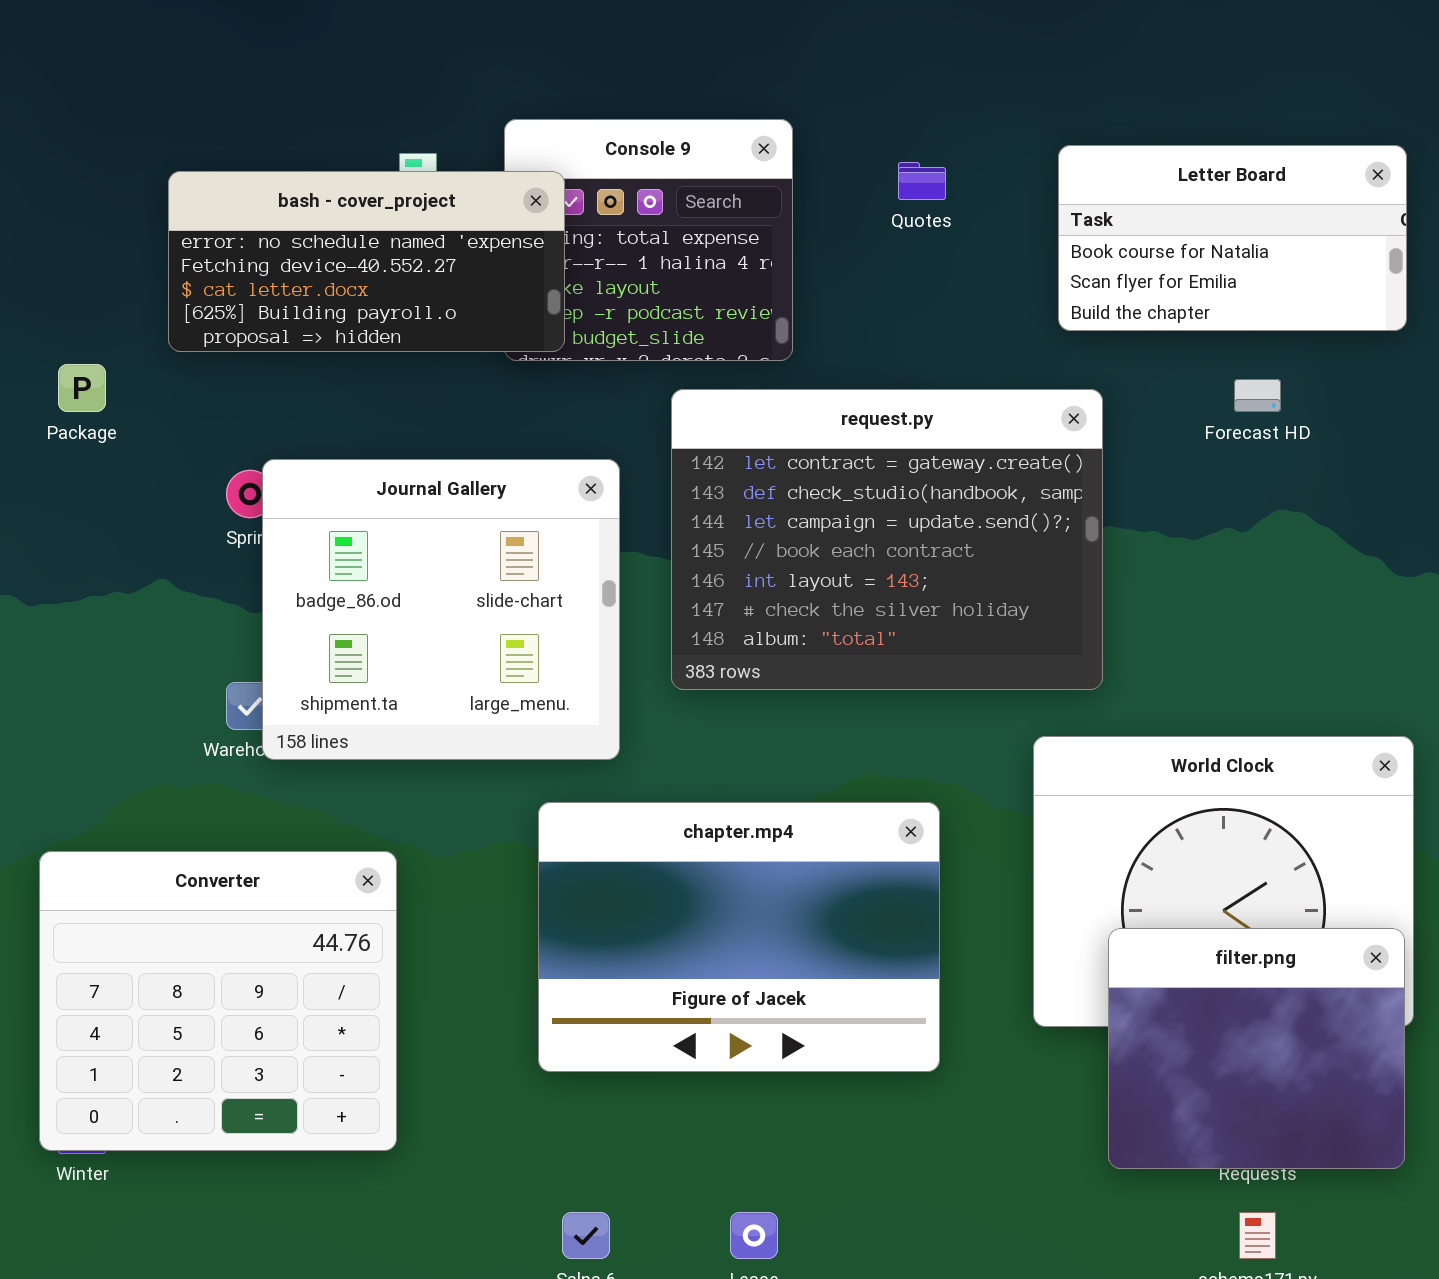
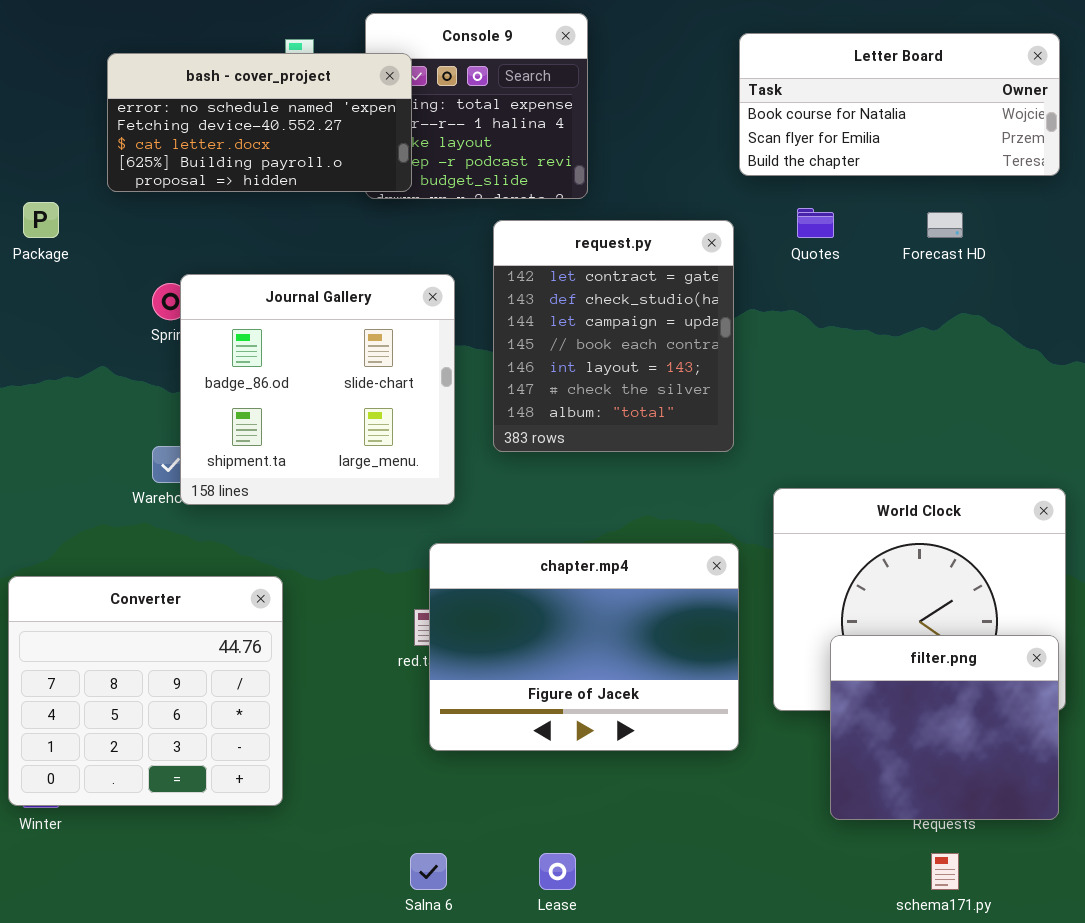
Letter Board: [1058,145,1407,331] -> [739,33,1060,176], resized
Quotes: [898,162,946,200] -> [797,208,834,238], moved
request.py: [671,389,1103,690] -> [493,220,734,452], resized
chapter.mp4: [538,802,940,1072] -> [429,543,739,751], moved

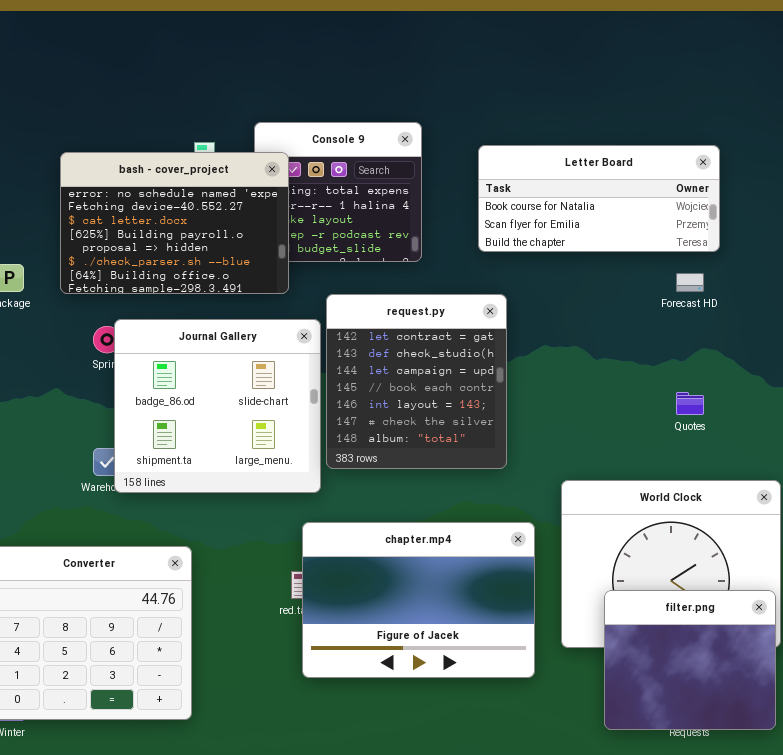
Letter Board: [739,33,1060,176] -> [478,145,720,252], moved
bash - cover_project: [107,53,412,192] -> [60,152,289,294], resized
Quotes: [797,208,834,238] -> [676,392,704,415], moved
request.py: [493,220,734,452] -> [326,294,507,469], moved

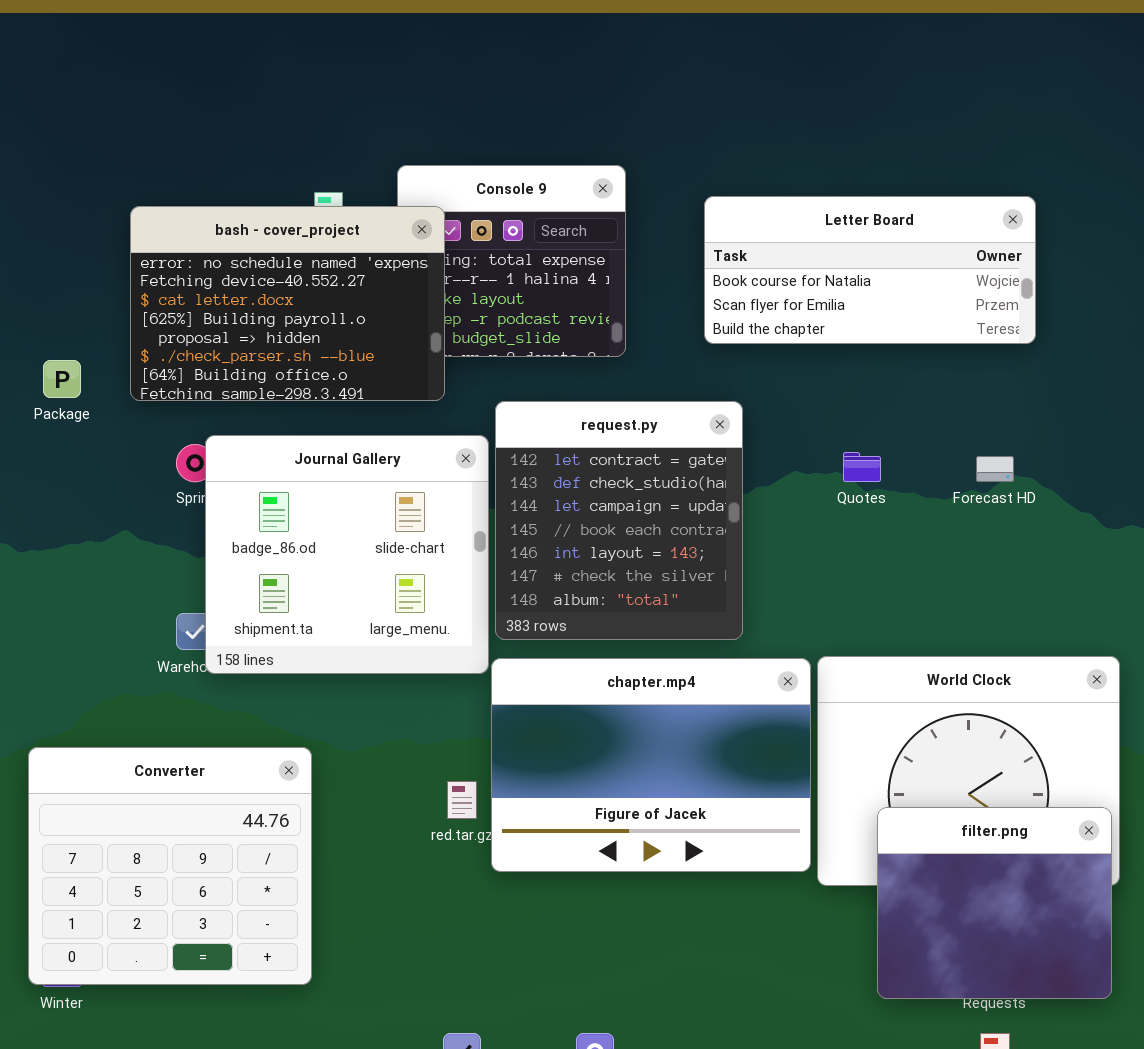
Forecast HD: [676,273,704,292] -> [976,456,1014,482], moved
Quotes: [676,392,704,415] -> [843,452,881,482], moved
chapter.mp4: [302,522,535,678] -> [491,658,811,872], moved

